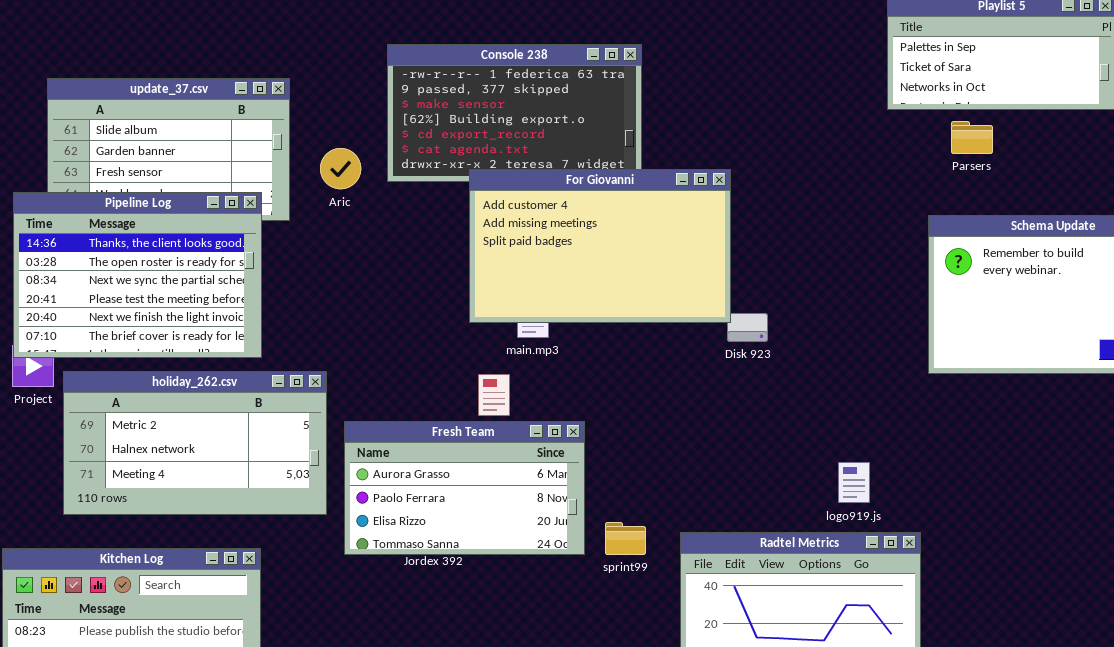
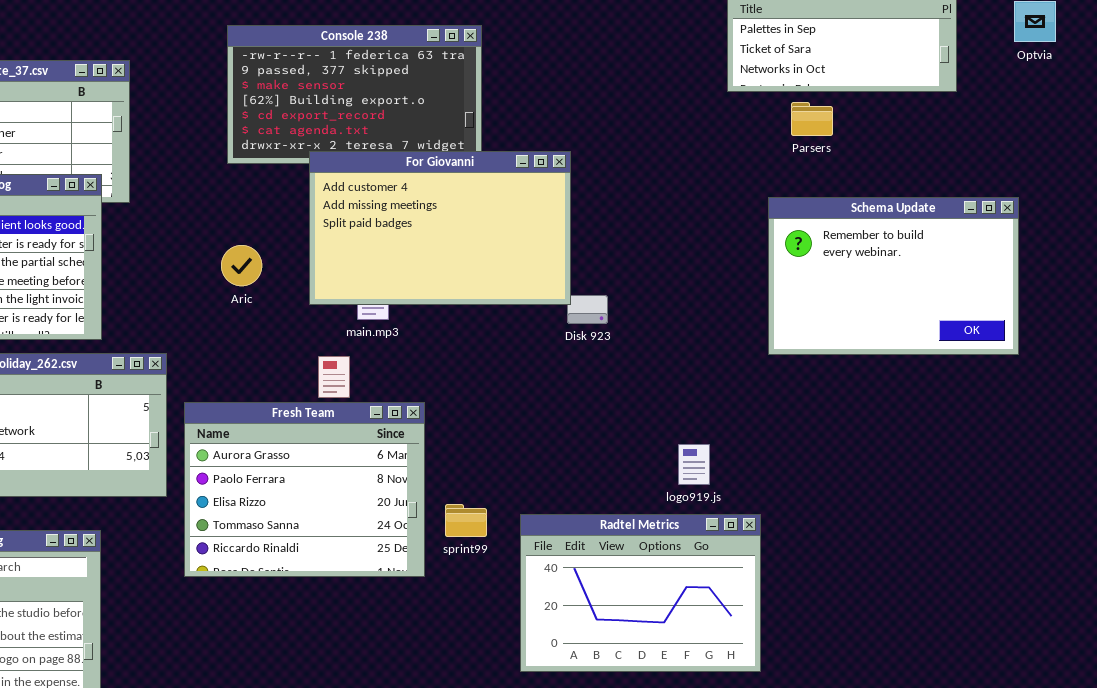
Aric: [320,148,361,189] -> [221,245,262,286], moved
Fresh Team: [344,421,585,555] -> [184,402,425,577], resized

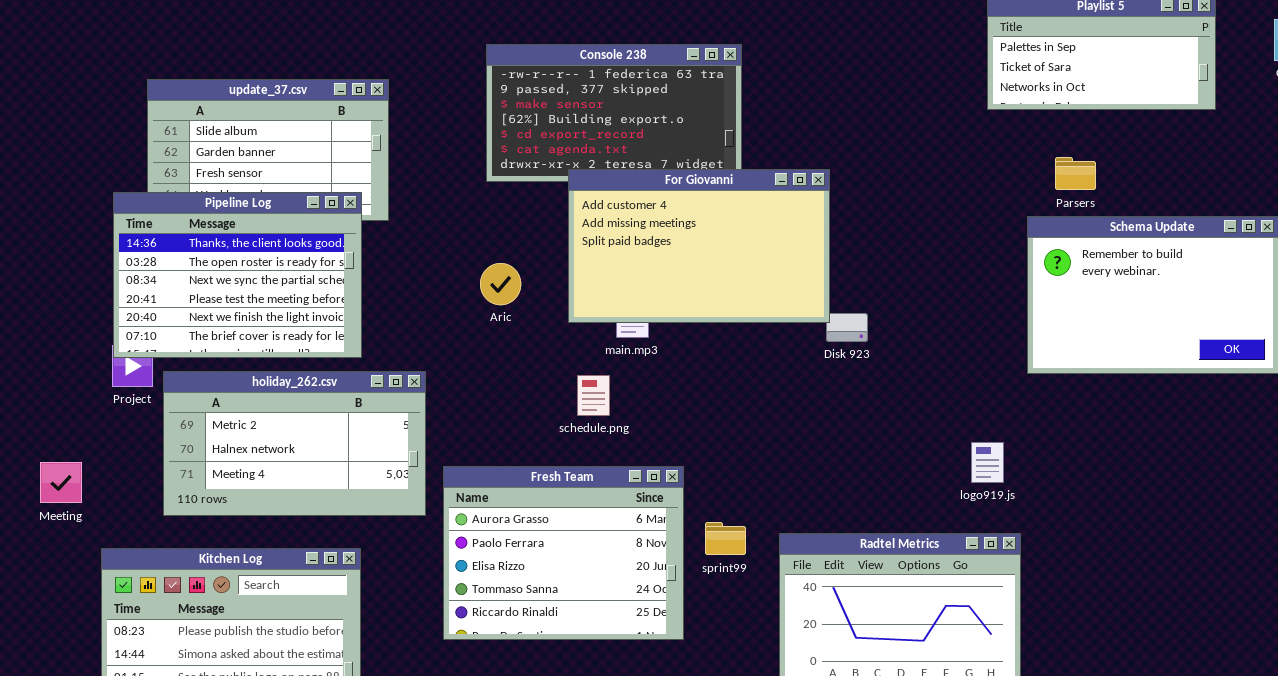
Parsers: [791,102,833,136] -> [1055,157,1096,190], moved
Fresh Team: [184,402,425,577] -> [443,466,684,640], moved
logo919.js: [678,444,710,485] -> [971,442,1004,483], moved

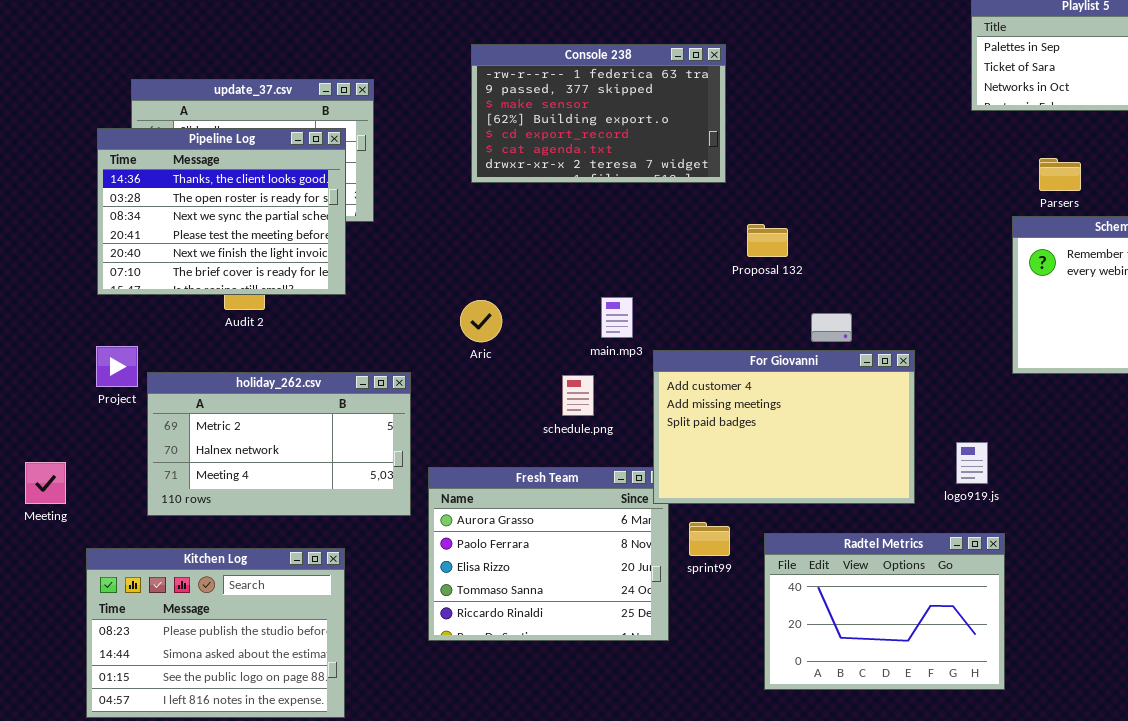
For Giovanni: [568,169,830,323] -> [653,350,915,504], moved
Pipeline Log: [113,192,362,358] -> [97,128,346,295], moved
Aric: [480,263,521,305] -> [460,300,502,342], moved

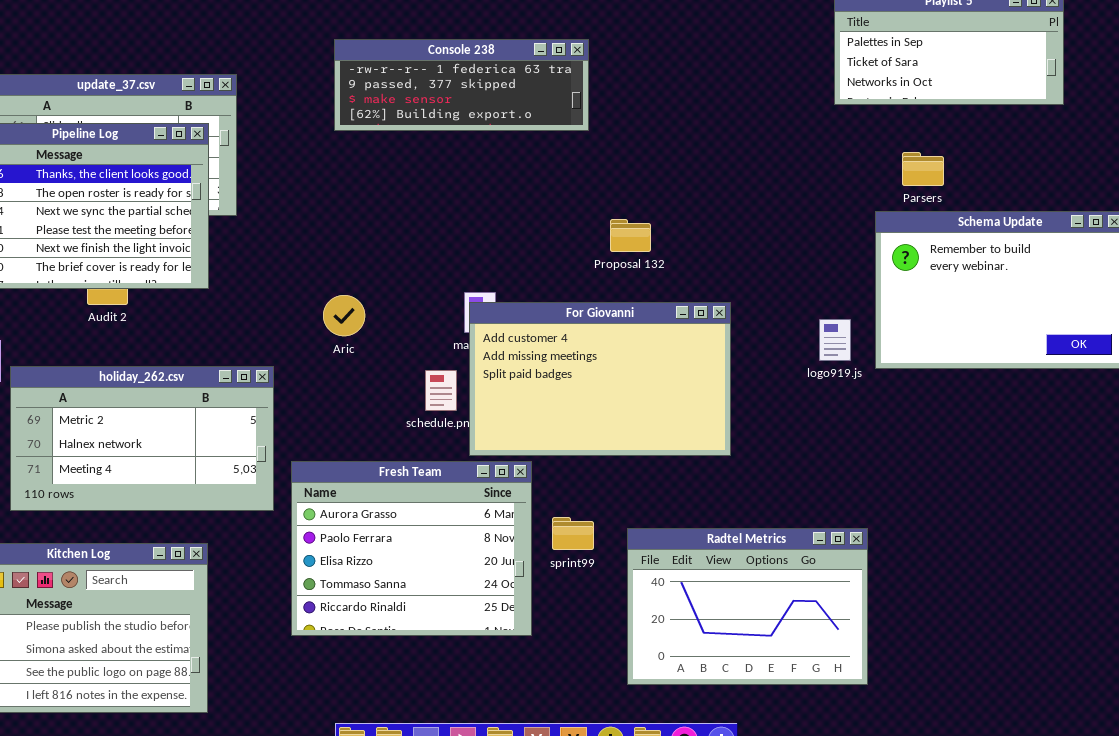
Console 238: [471,44,726,183] -> [334,39,589,131], resized
For Giovanni: [653,350,915,504] -> [469,302,731,456], moved
logo919.js: [956,442,988,484] -> [819,319,851,361], moved

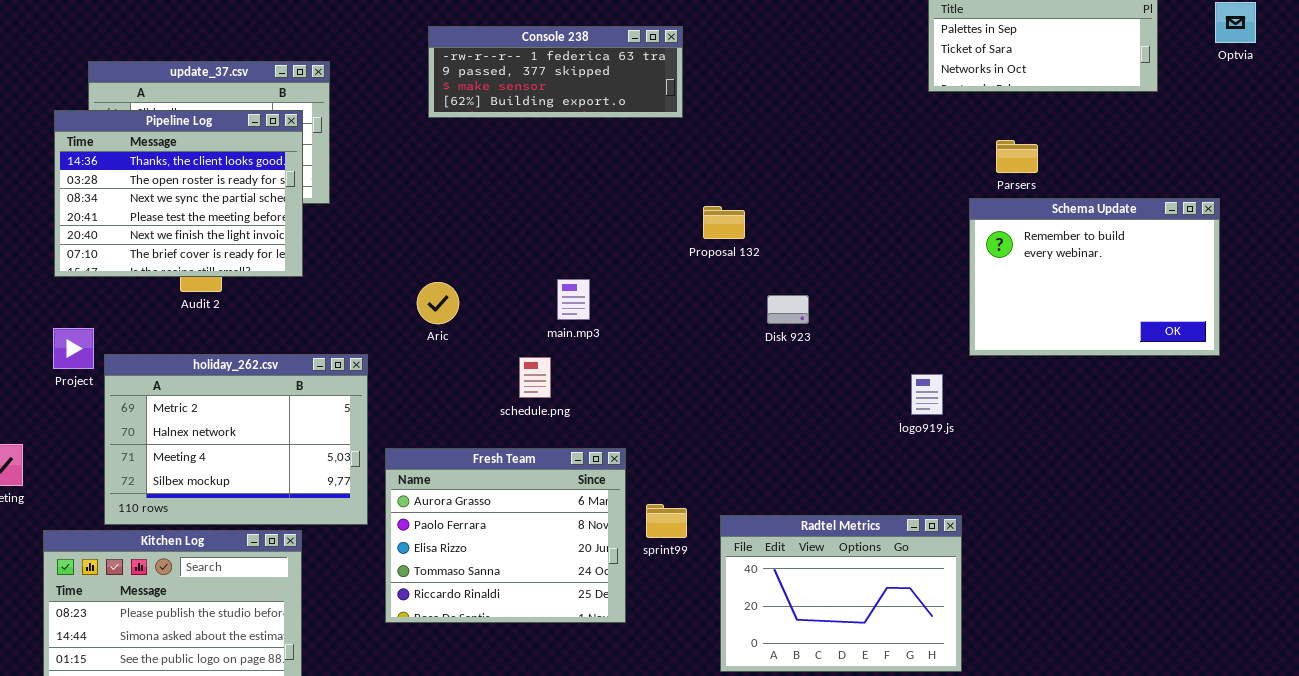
For Giovanni: [469,302,731,456] -> none, closed
logo919.js: [819,319,851,361] -> [911,374,943,415], moved
holiday_262.csv: [10,366,274,511] -> [104,354,368,525], resized

